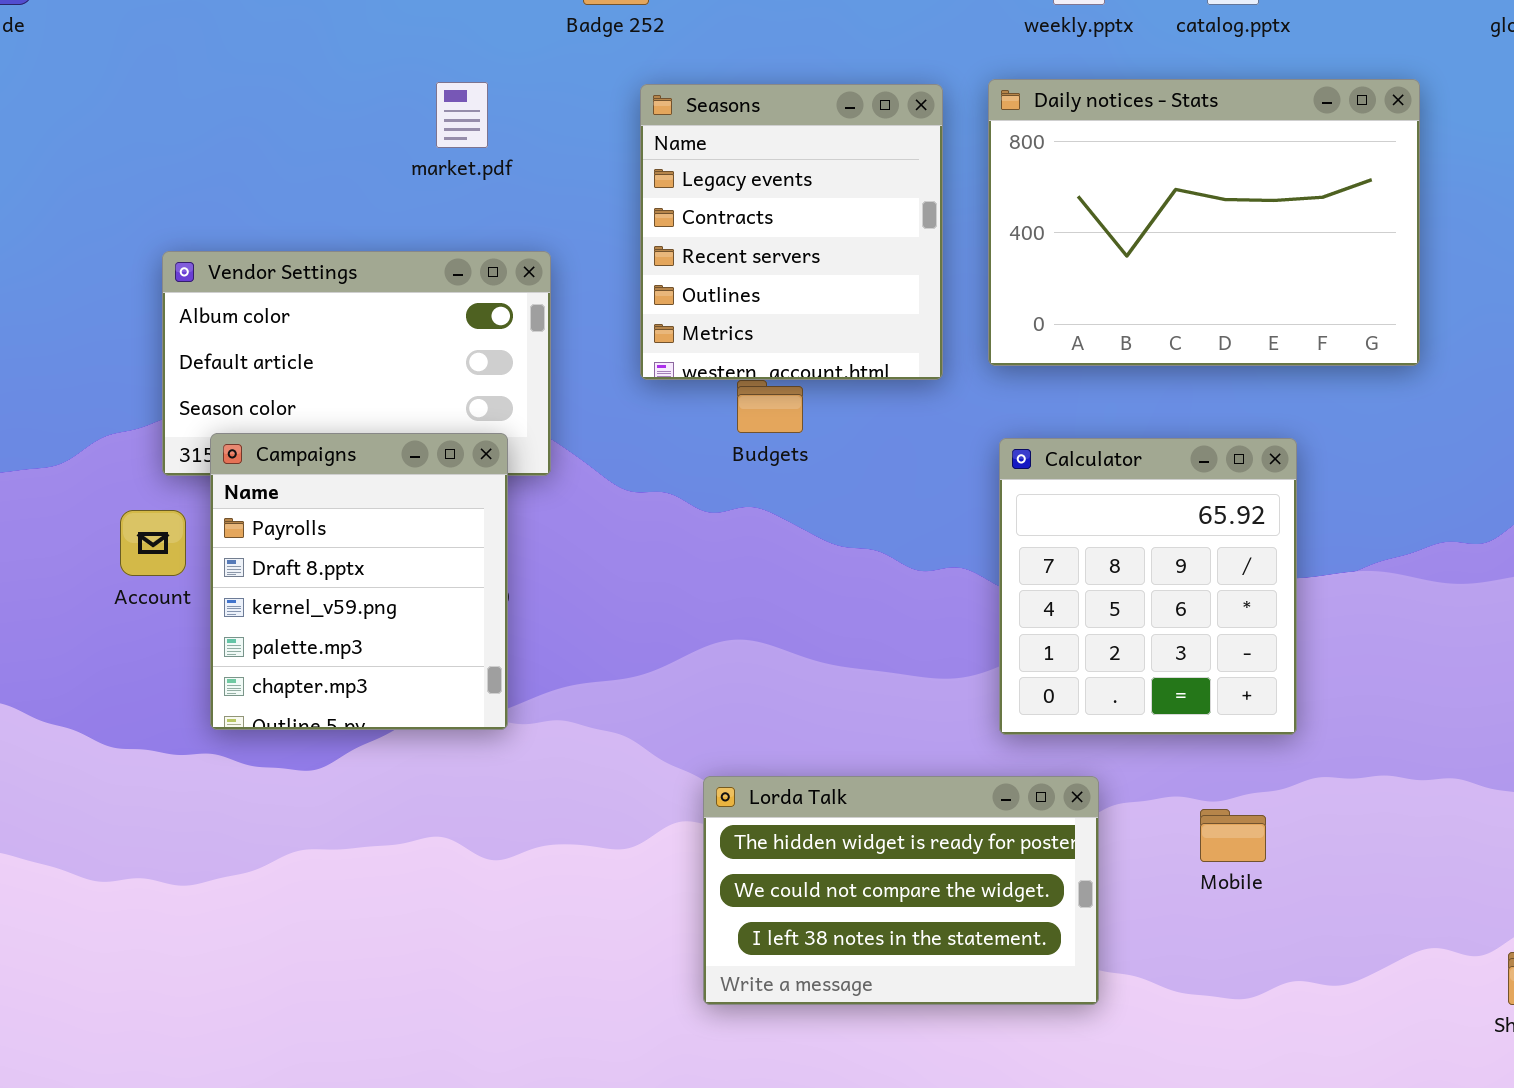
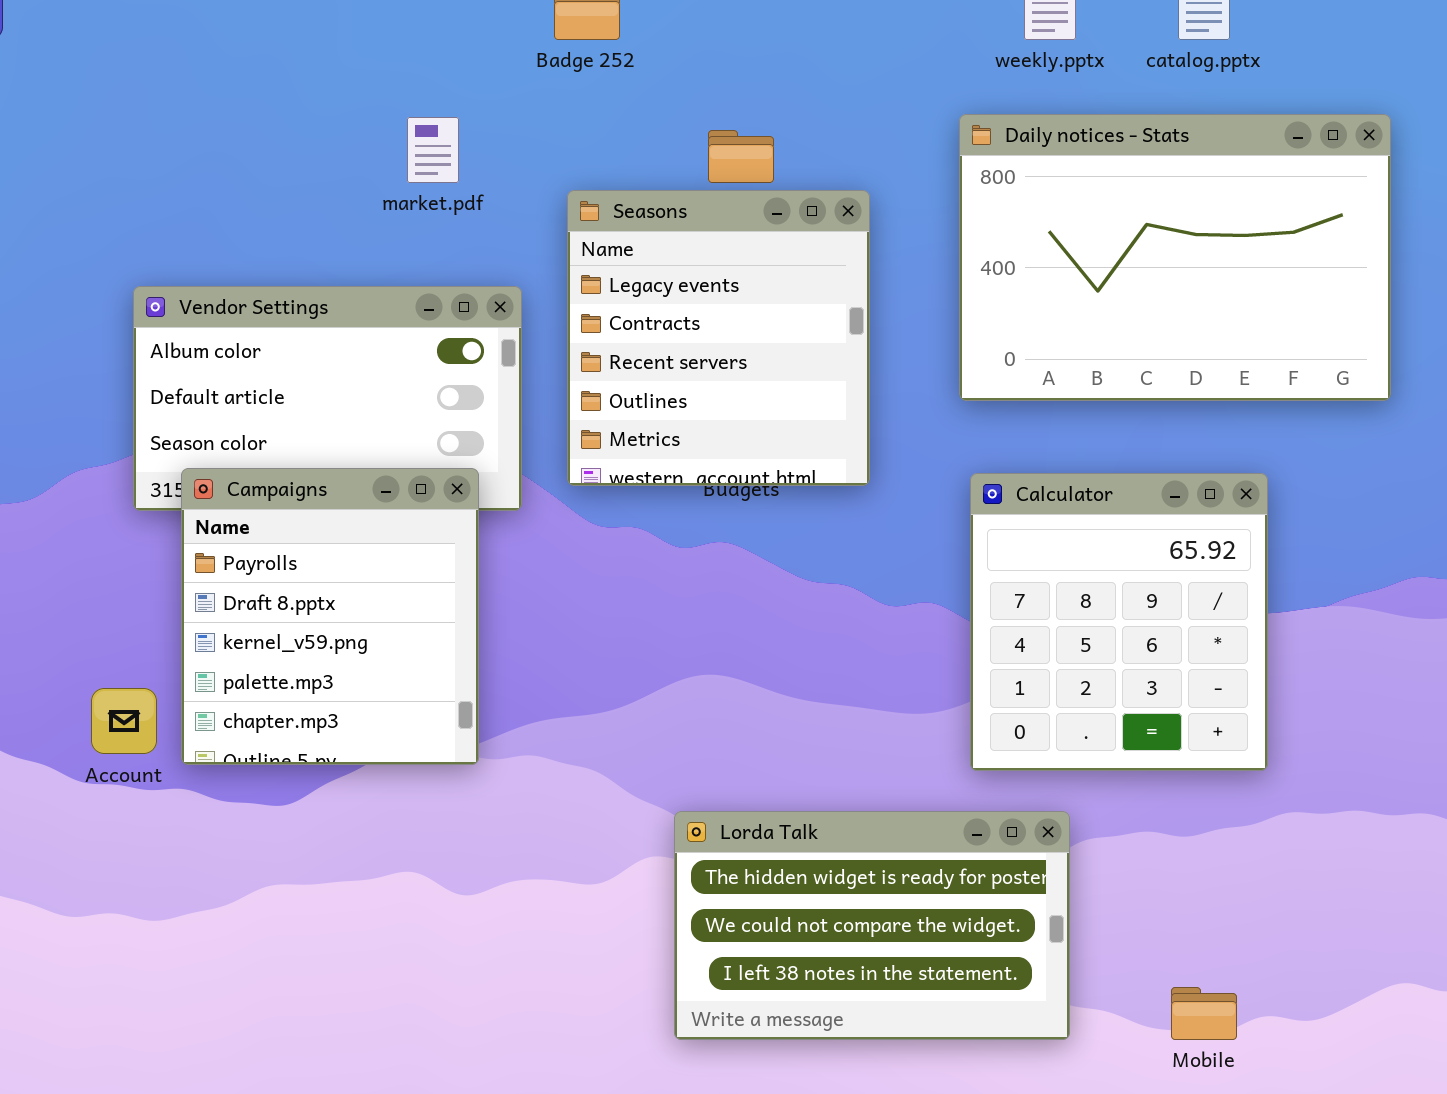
Seasons: [640,84,943,380] -> [567,190,870,486], moved
Account: [120,510,186,576] -> [91,688,157,754], moved
Mobile: [1200,809,1266,862] -> [1171,987,1237,1040], moved

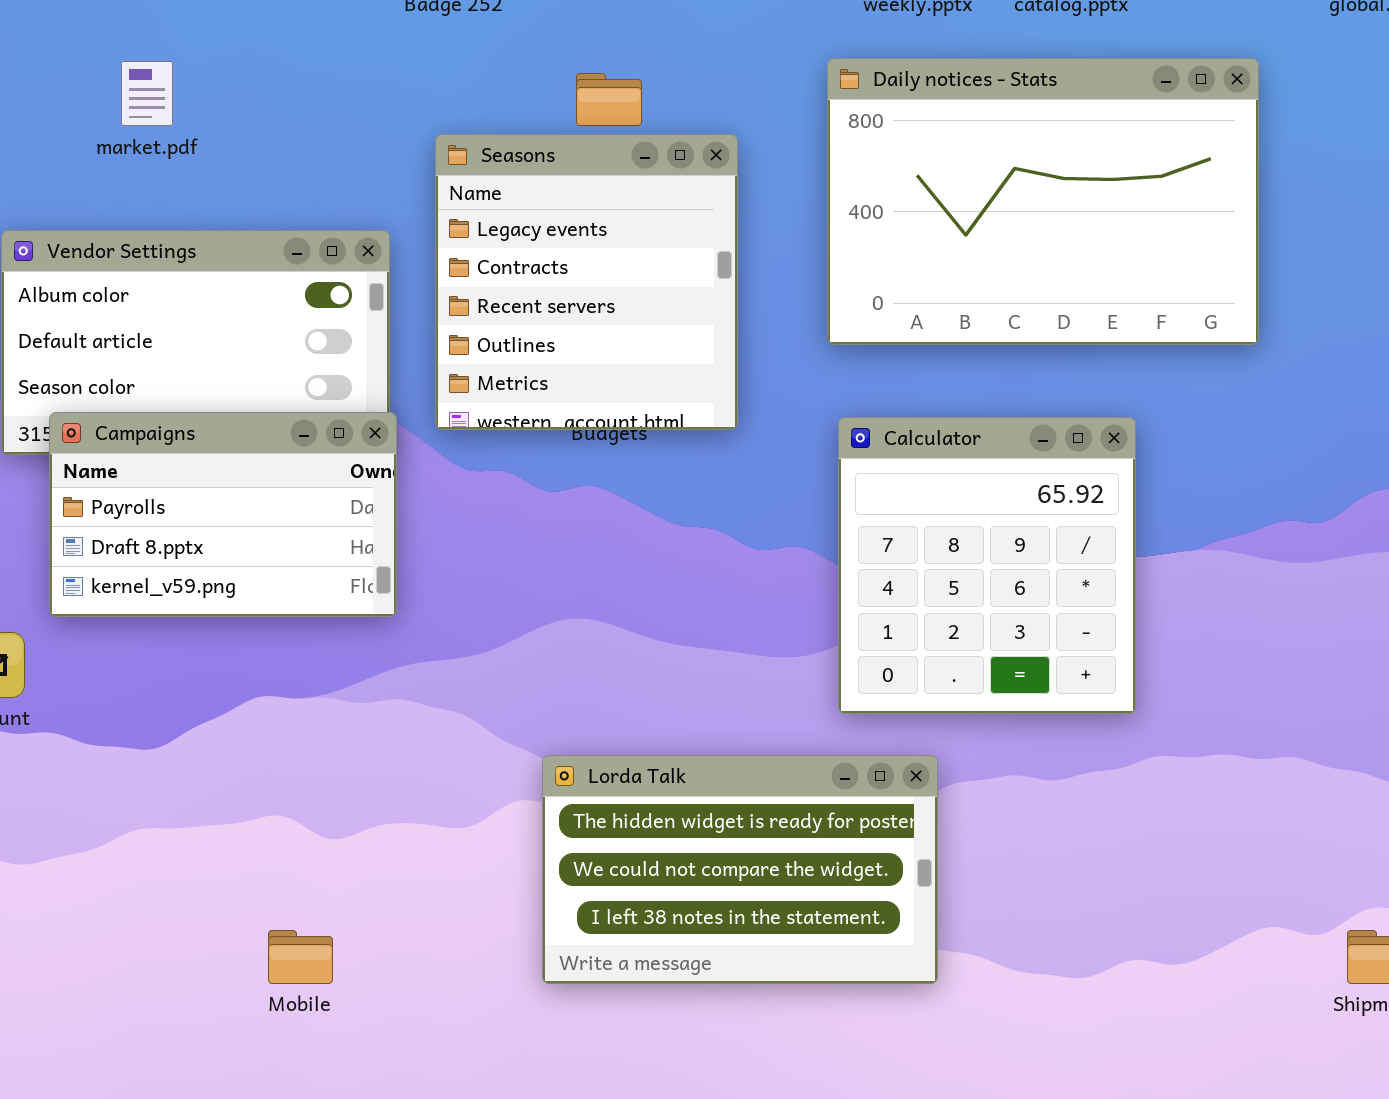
market.pdf: [407,117,459,183] -> [121,61,173,126], moved
Campaigns: [181,468,479,765] -> [49,412,397,617], resized
Mobile: [1171,987,1237,1040] -> [268,930,333,984], moved

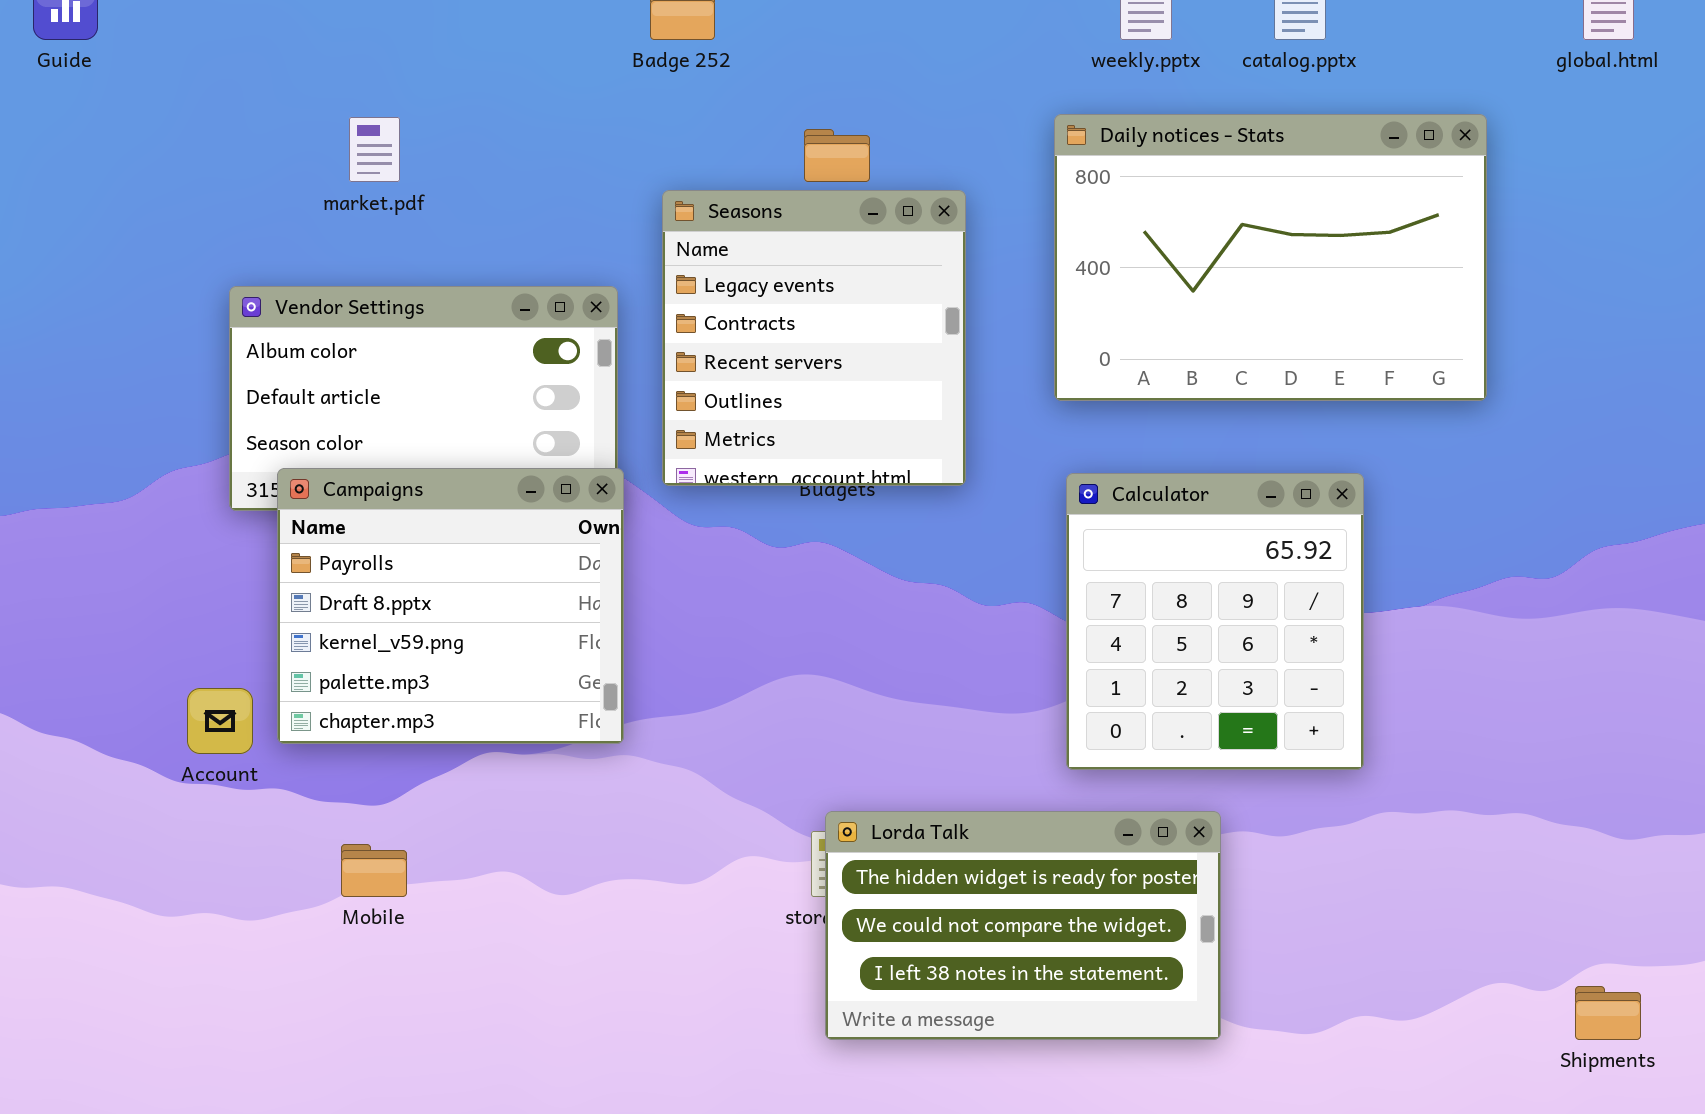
Campaigns: [49,412,397,617] -> [277,468,624,744], resized
Lorda Talk: [542,755,938,984] -> [825,811,1221,1040], moved
Mobile: [268,930,333,984] -> [341,844,407,897], moved

